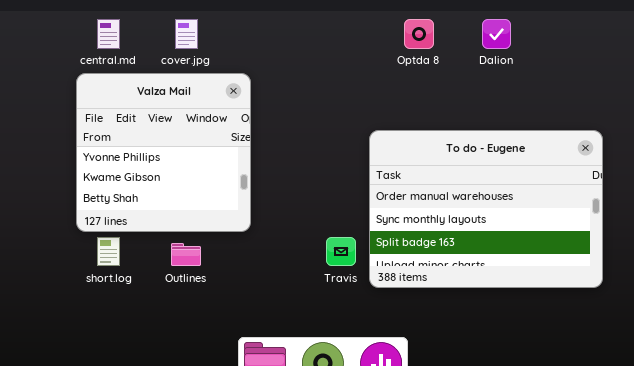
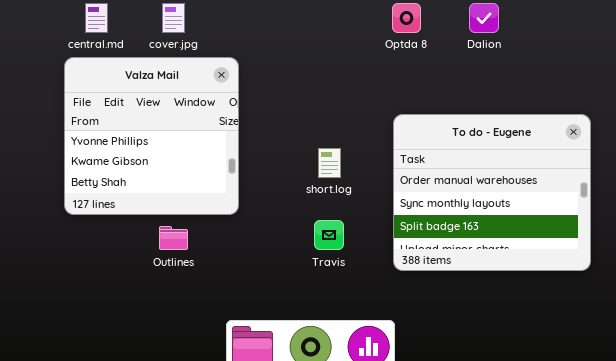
To do - Eugene: [369,130,603,288] -> [393,114,591,271], resized
short.log: [97,237,120,266] -> [318,148,341,178], moved

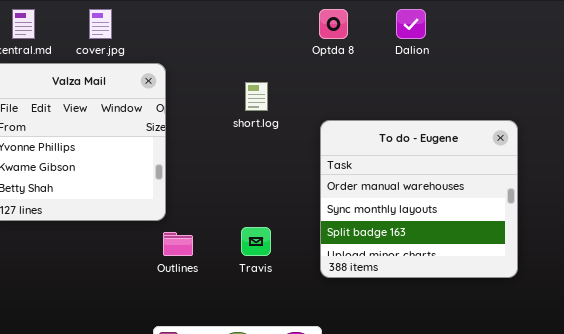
short.log: [318,148,341,178] -> [245,82,268,111], moved
Outlines: [159,226,188,250] -> [163,232,193,256], moved

